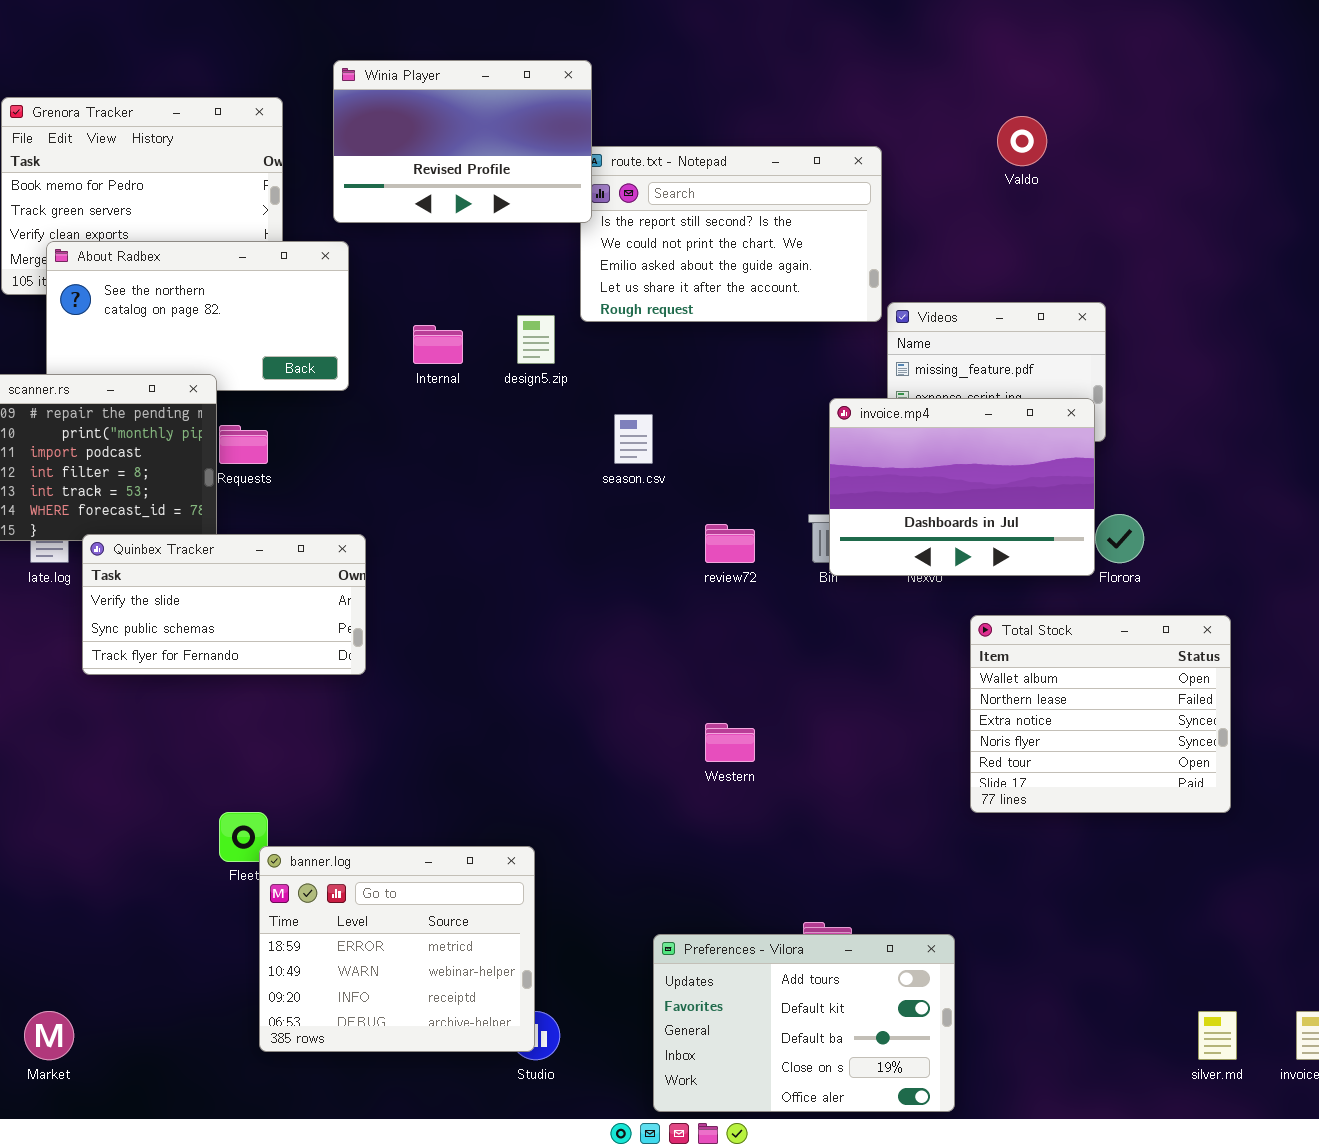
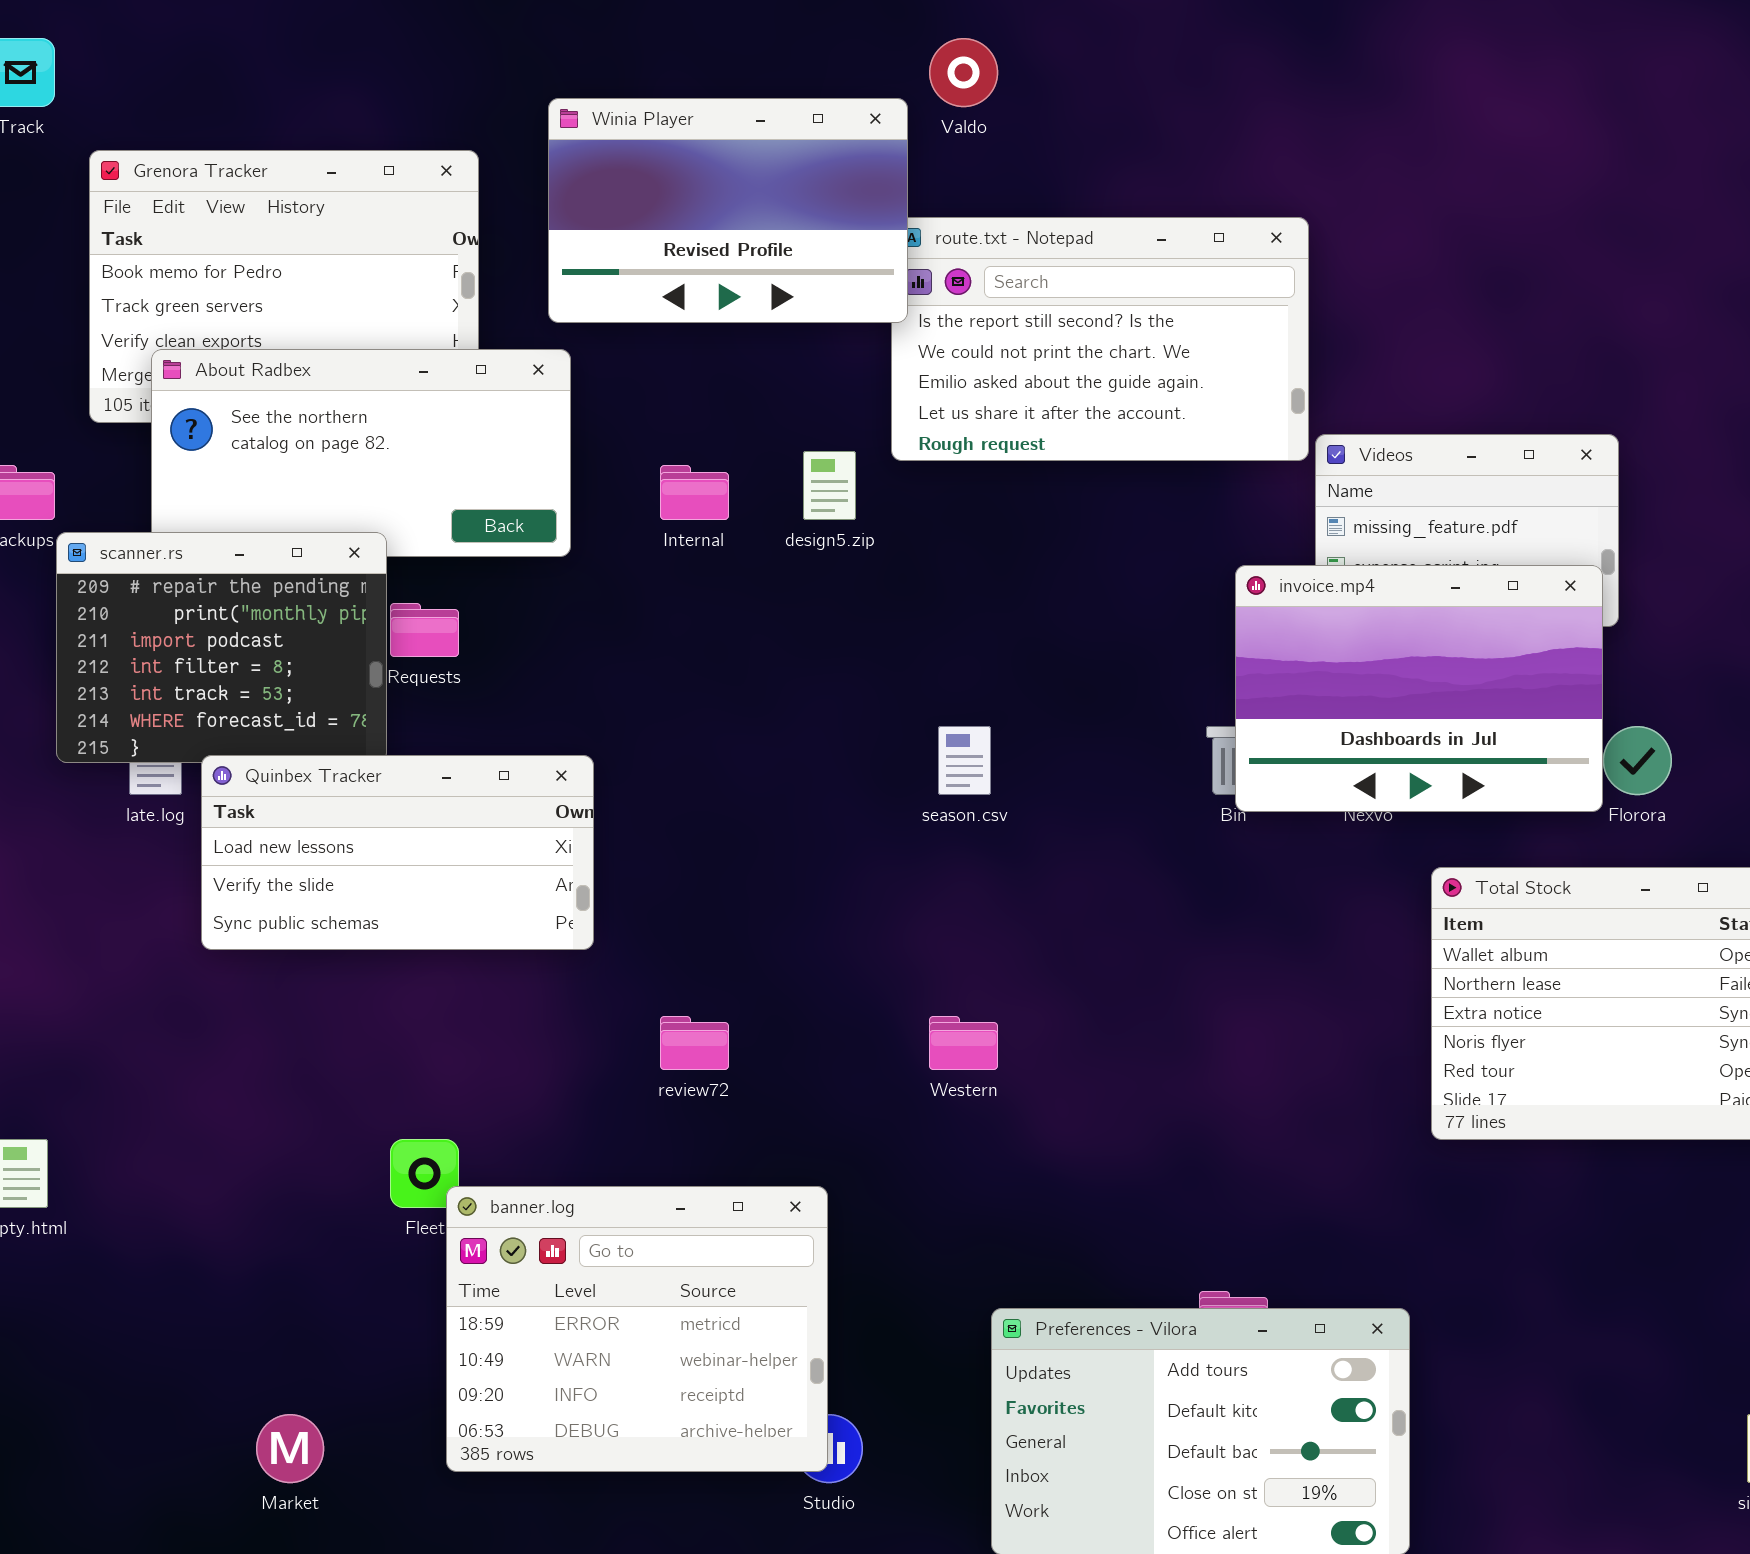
Valdo: [997,116,1047,166] -> [929,38,998,107], moved
season.csv: [614,414,653,464] -> [938,726,991,795], moved
review72: [705,524,755,563] -> [660,1016,729,1070], moved
Quinbex Tracker: [82,534,366,675] -> [201,755,594,950], scrolled up 1 row
Western: [705,723,755,762] -> [929,1016,998,1070], moved
Market: [24,1011,74,1060] -> [256,1414,324,1483], moved

